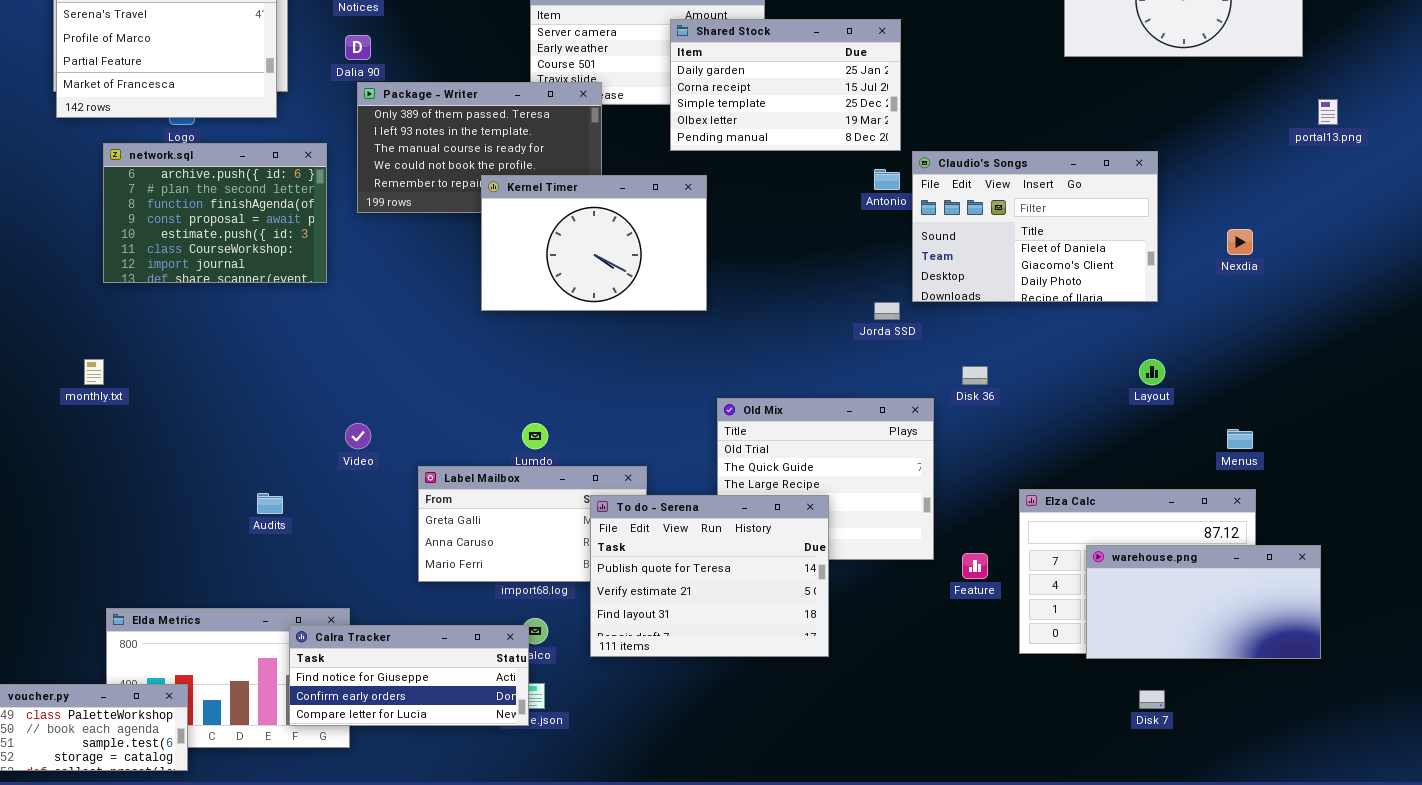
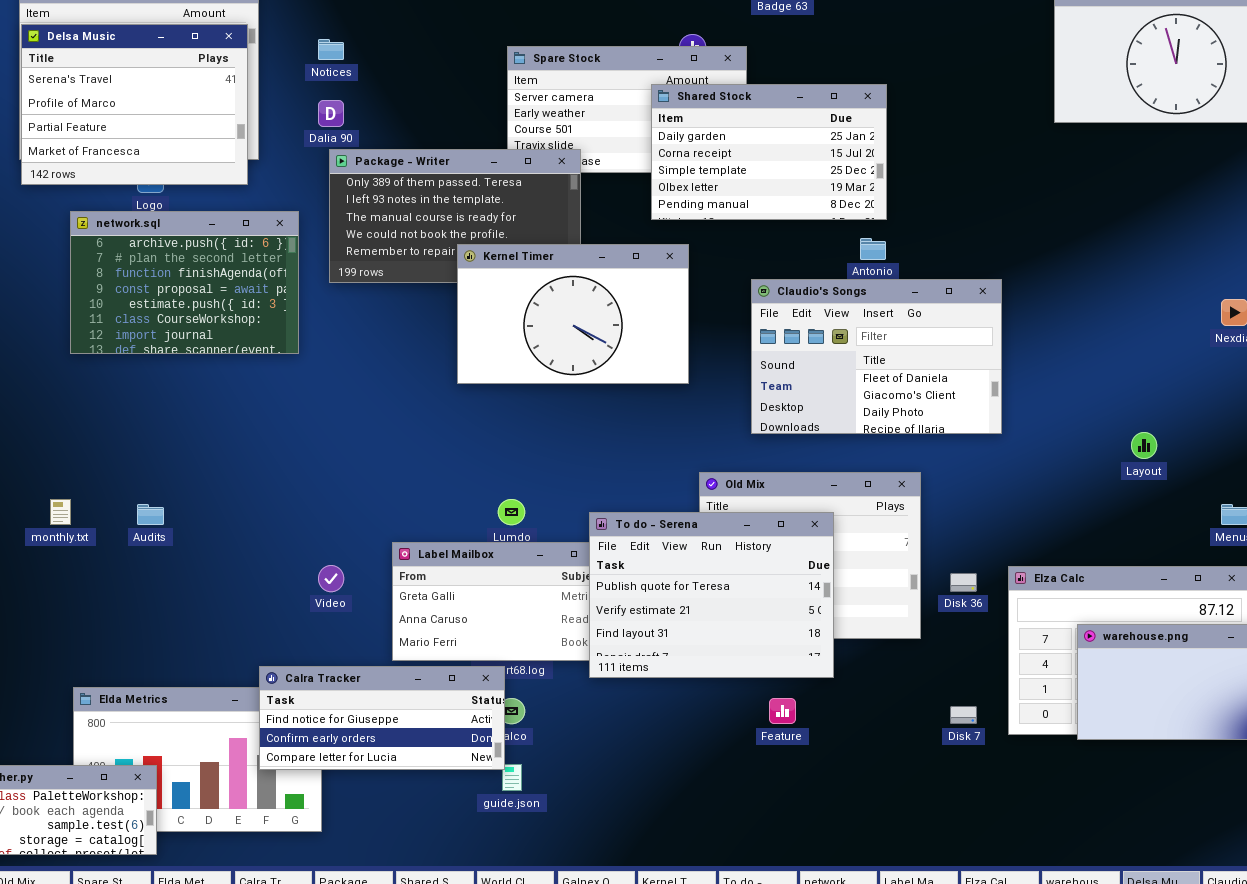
Claudio's Songs: [912,151,1158,302] -> [751,279,1002,434], moved
monthly.txt: [84,359,104,385] -> [50,499,71,525], moved
Disk 36: [962,366,988,385] -> [950,573,977,592], moved
Video: [345,423,371,449] -> [318,565,344,592], moved
Audits: [257,493,283,514] -> [137,504,164,525], moved
To do - Serena: [590,495,829,657] -> [589,512,834,678], moved
Feature: [962,553,988,579] -> [769,698,796,724], moved
Calra Tracker: [289,625,529,726] -> [259,666,505,770], moved
Disk 7: [1139,690,1165,709] -> [950,706,977,724], moved

